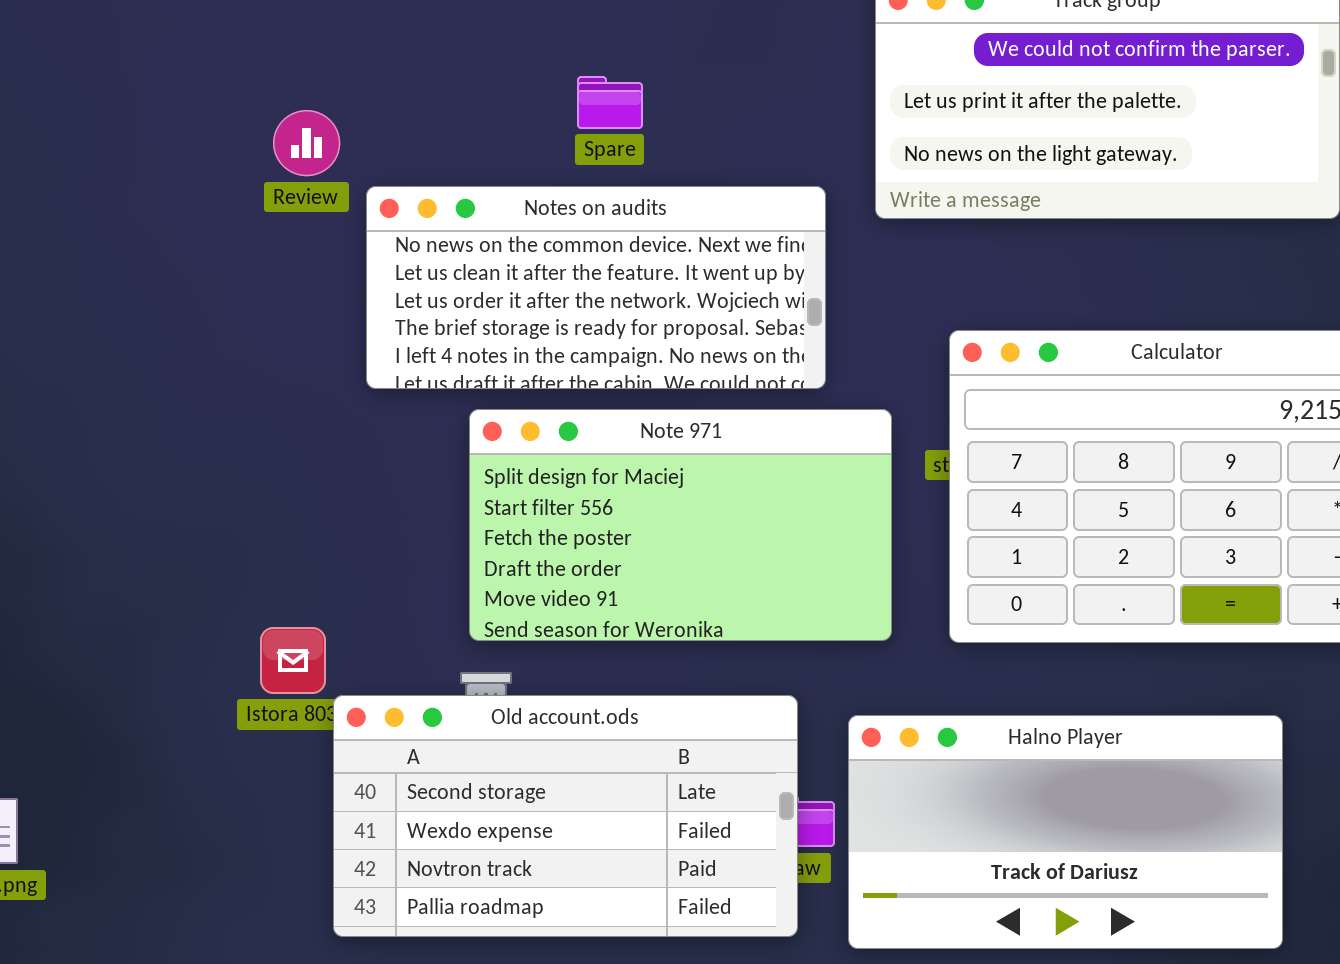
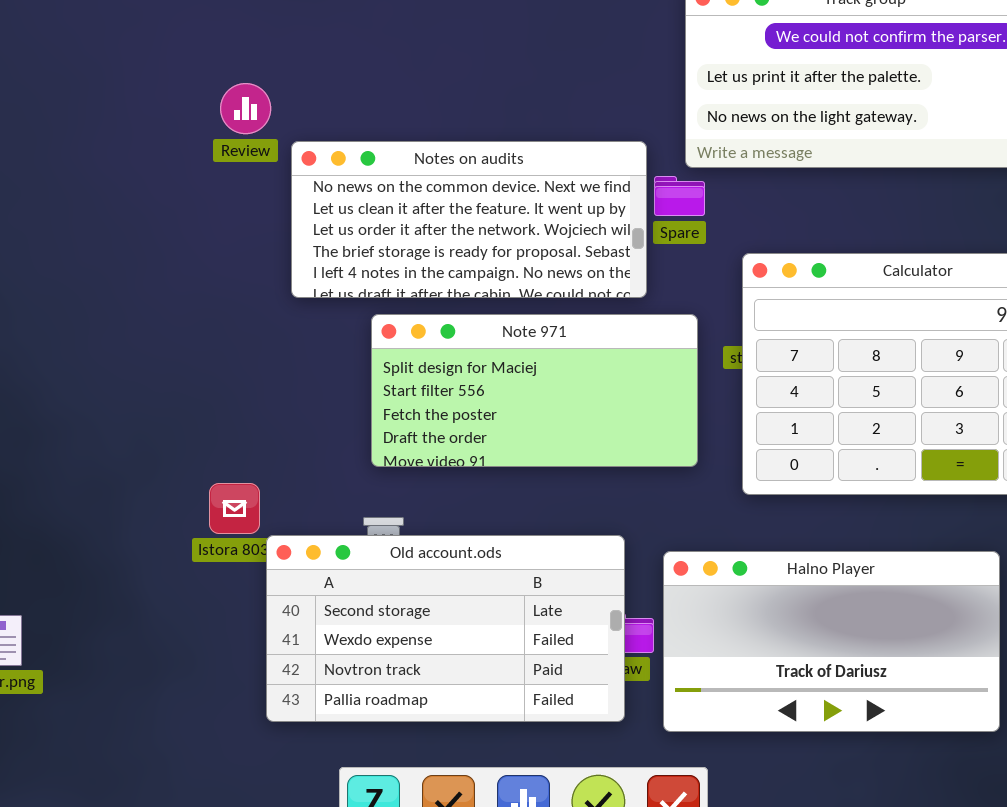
Spare: [577,76,643,129] -> [654,176,705,216], moved
Note 971: [469,409,892,641] -> [371,314,698,467], resized

